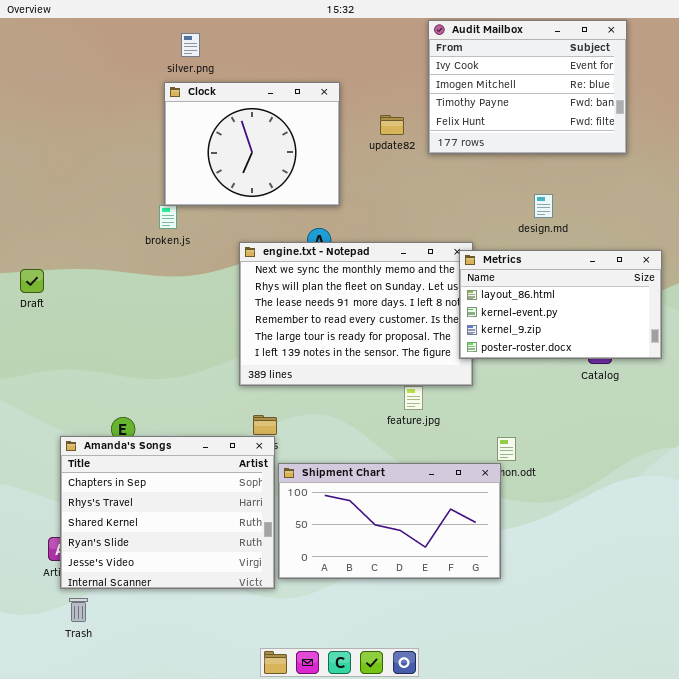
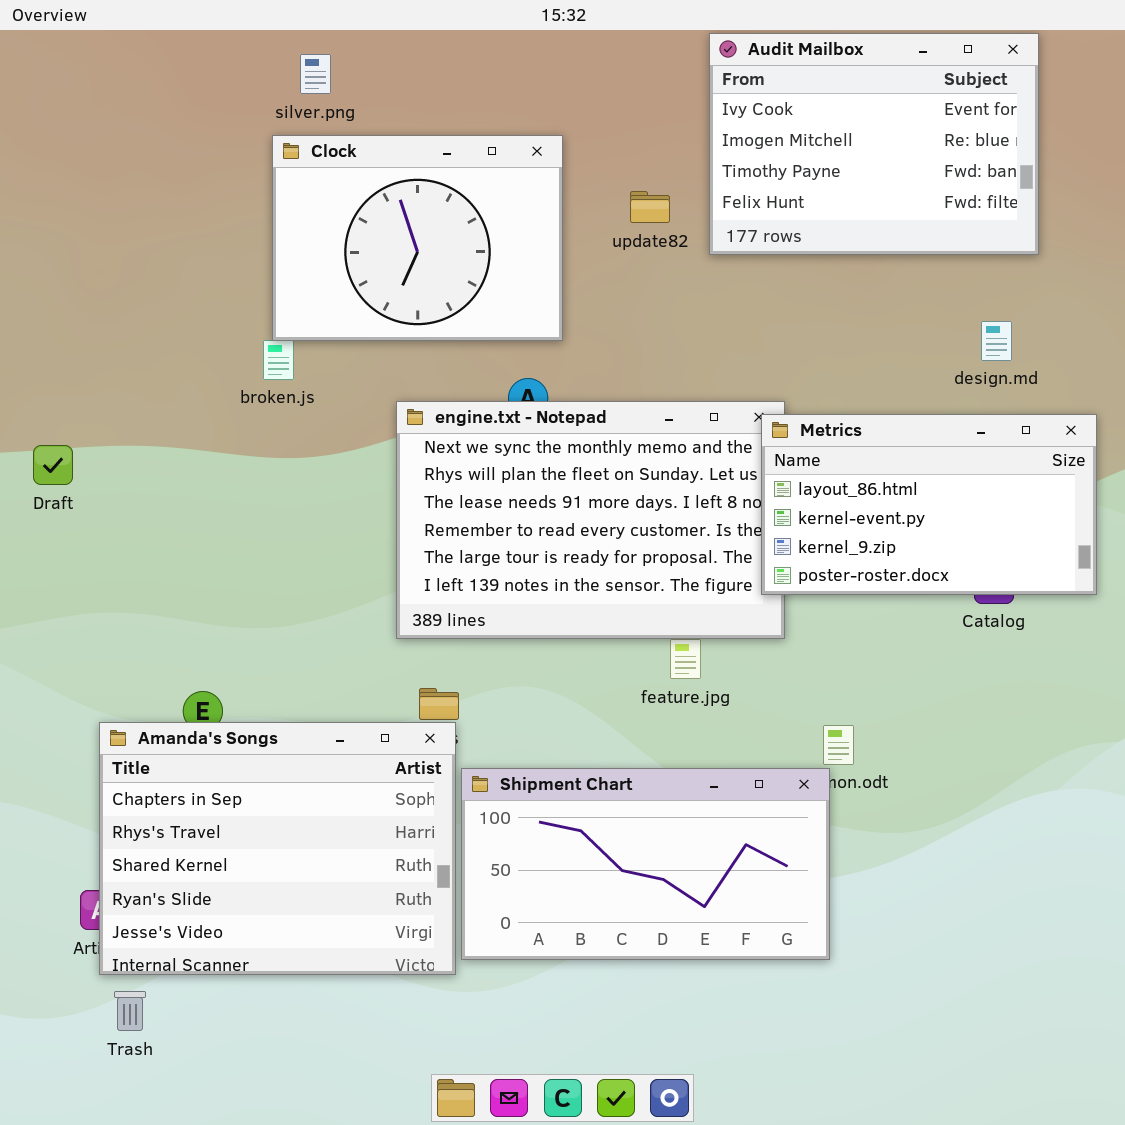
design.md: [534,194,553,218] -> [981,321,1012,361], moved

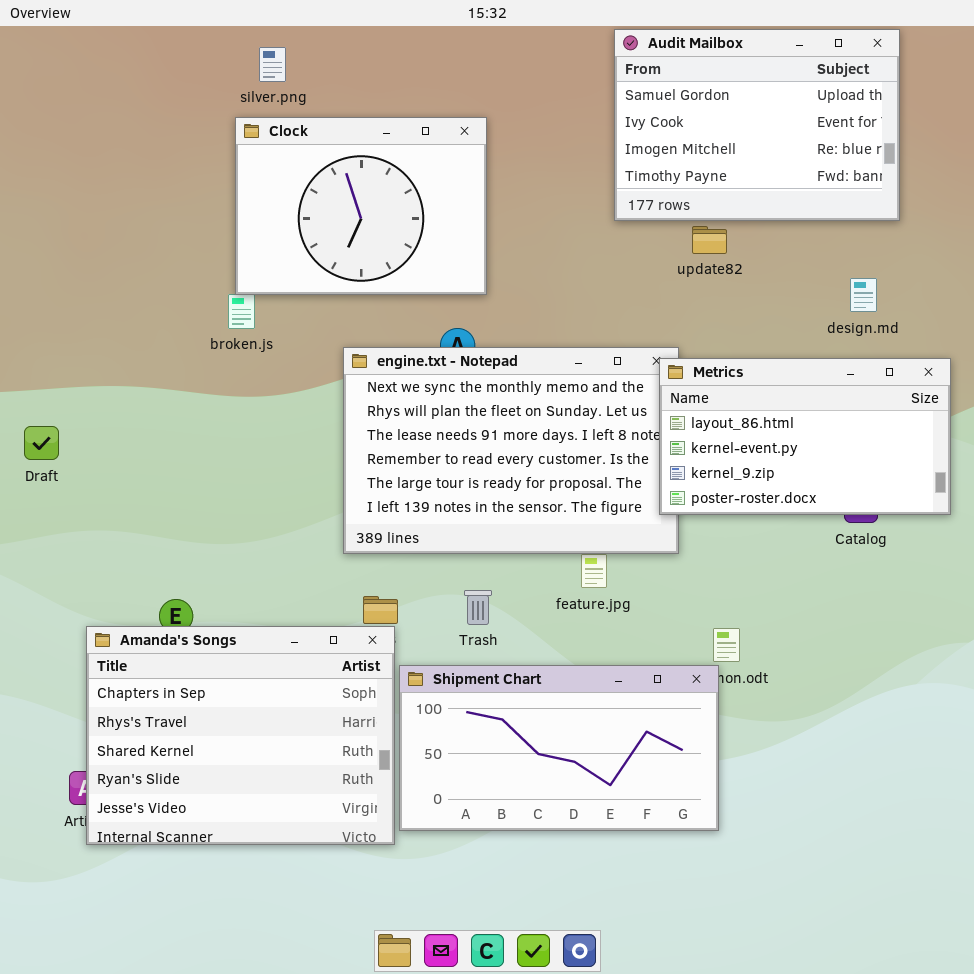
Audit Mailbox: [709,33,1039,255] -> [614,29,900,221], scrolled up 1 row
update82: [630,191,670,223] -> [692,226,727,254], moved
Draft: [33,445,73,485] -> [24,426,59,460], moved
Trash: [114,991,146,1031] -> [464,590,492,625], moved

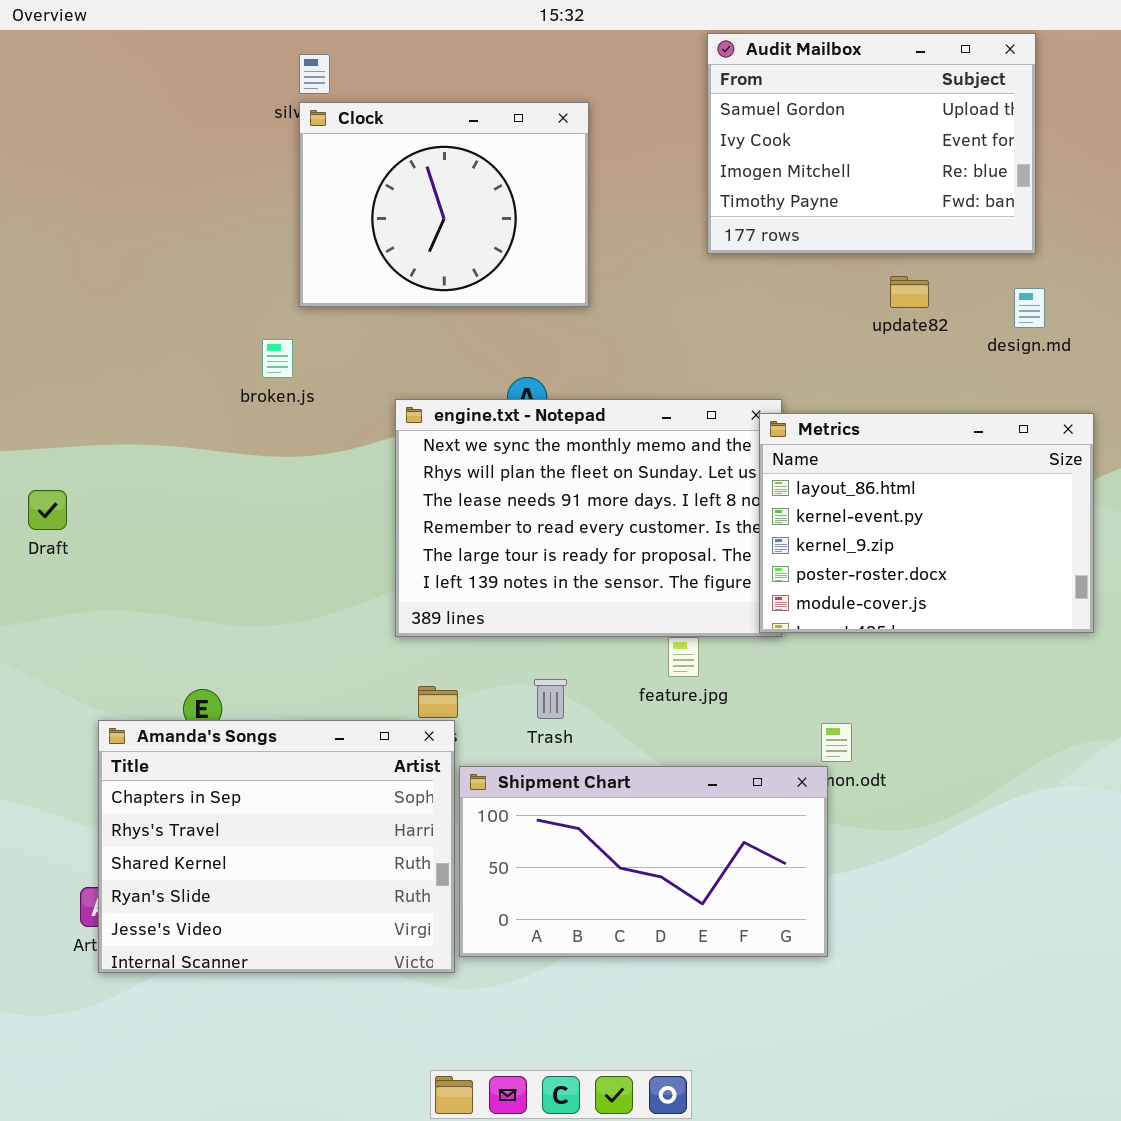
Clock: [235,117,487,295] -> [299,102,589,307], moved
update82: [692,226,727,254] -> [890,276,929,308], moved
design.md: [850,278,877,312] -> [1014,288,1045,328], moved
Metrics: [659,358,951,515] -> [759,413,1094,633], resized

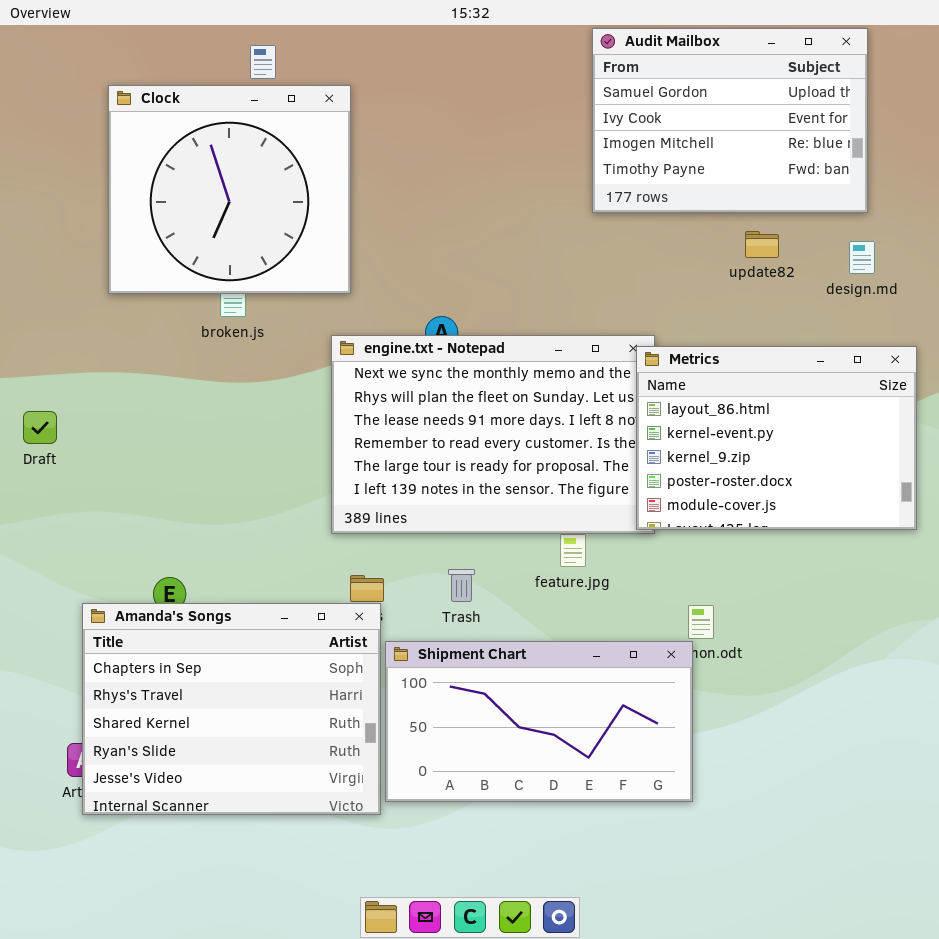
Clock: [299,102,589,307] -> [108,85,351,294], moved, resized

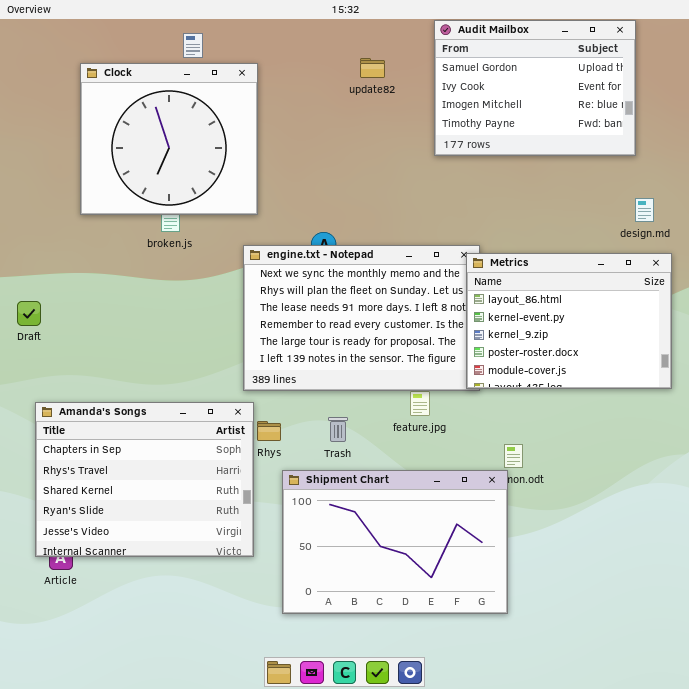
update82: [745,231,779,258] -> [360,58,385,78], moved
design.md: [849,241,875,274] -> [635,198,654,222], moved
Amanda's Songs: [82,603,381,815] -> [35,402,254,557], moved
Shipment Chart: [385,641,693,802] -> [282,470,508,614], resized

